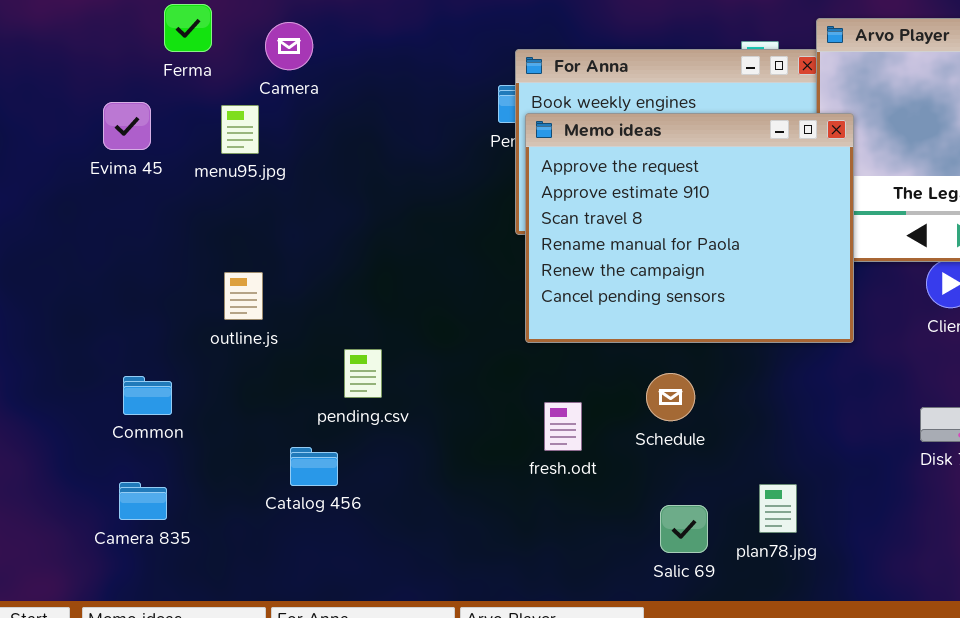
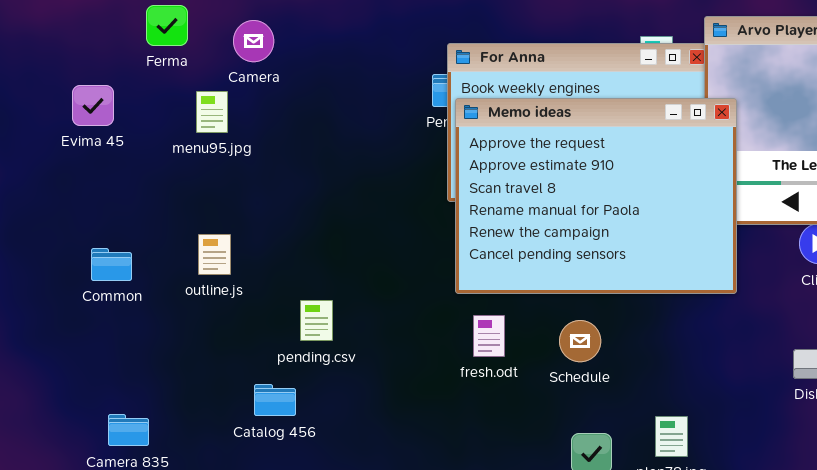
Evima 45: [103,102,151,150] -> [72,85,114,126], moved
Common: [123,376,172,415] -> [91,248,132,281], moved
fresh.odt: [544,402,582,451] -> [473,315,505,357], moved

